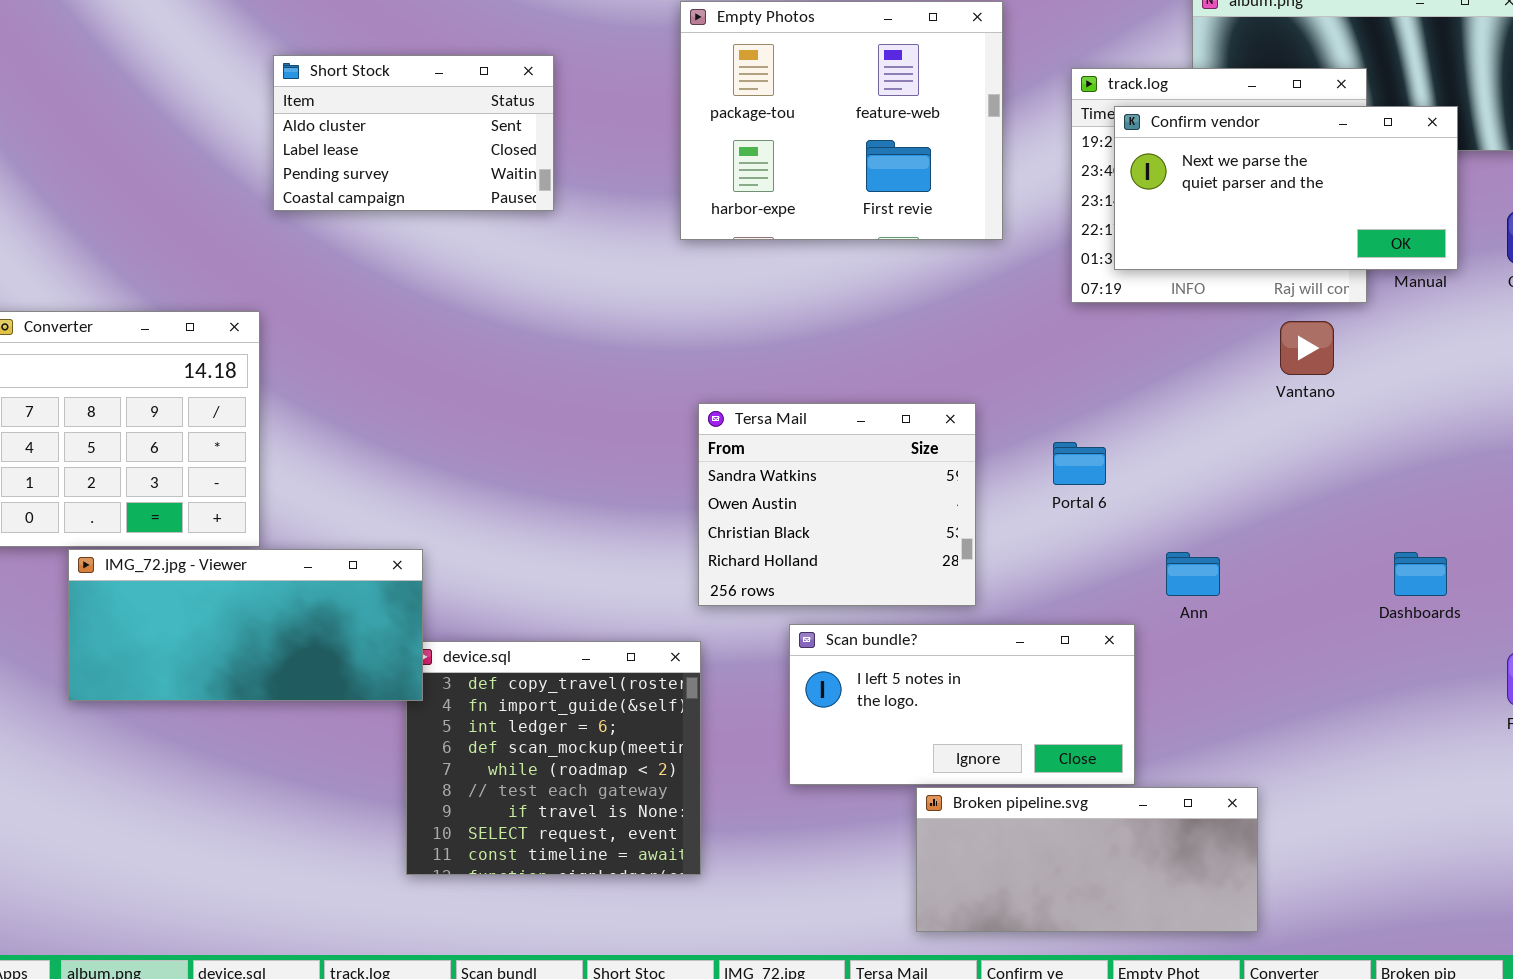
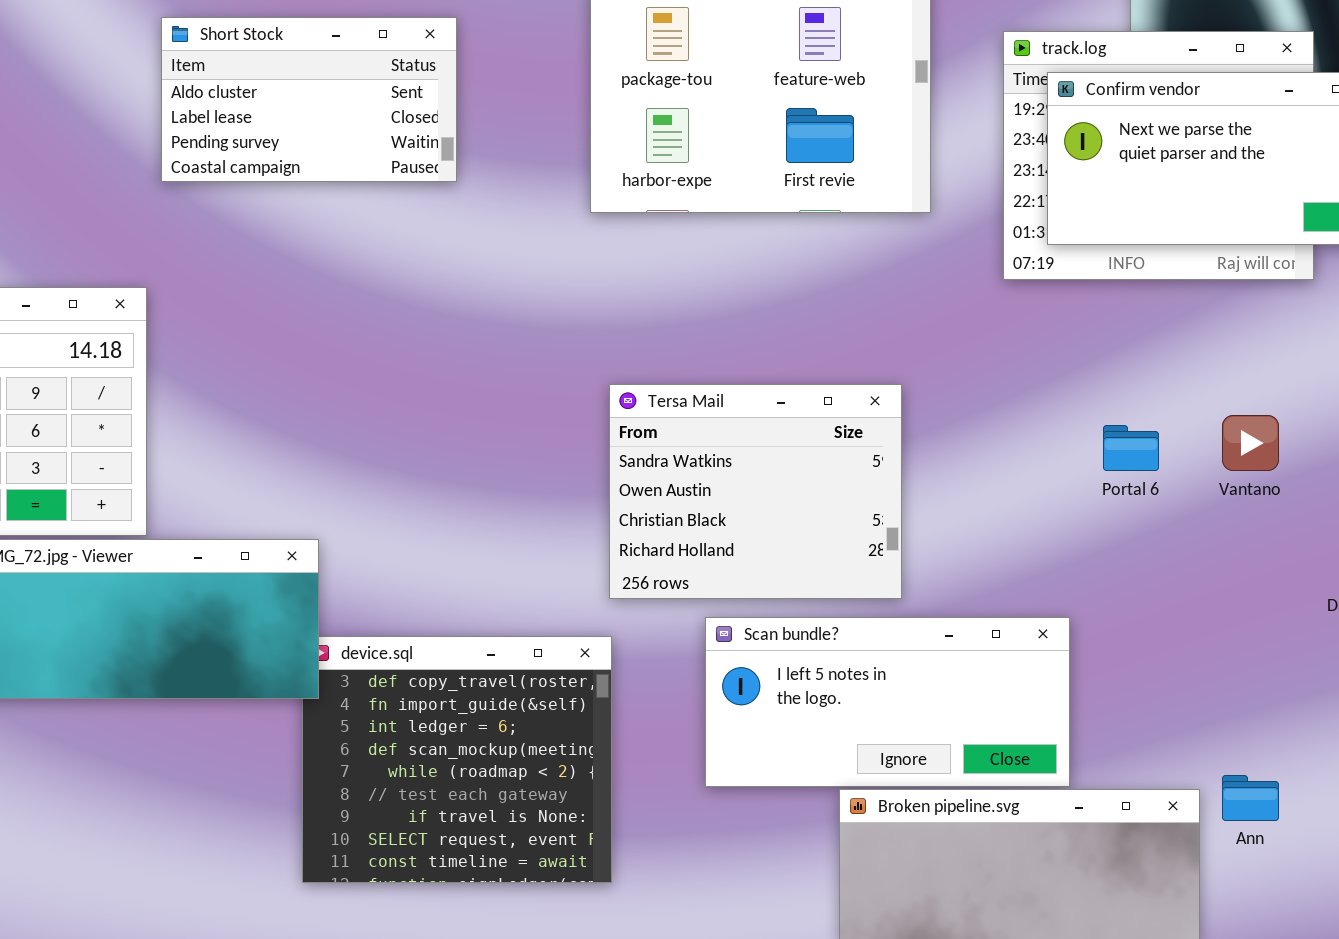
Vantano: [1280,321,1334,375] -> [1222,415,1279,471], moved
Portal 6: [1053,442,1106,485] -> [1103,425,1159,471], moved
Ann: [1166,552,1220,596] -> [1222,775,1279,821], moved

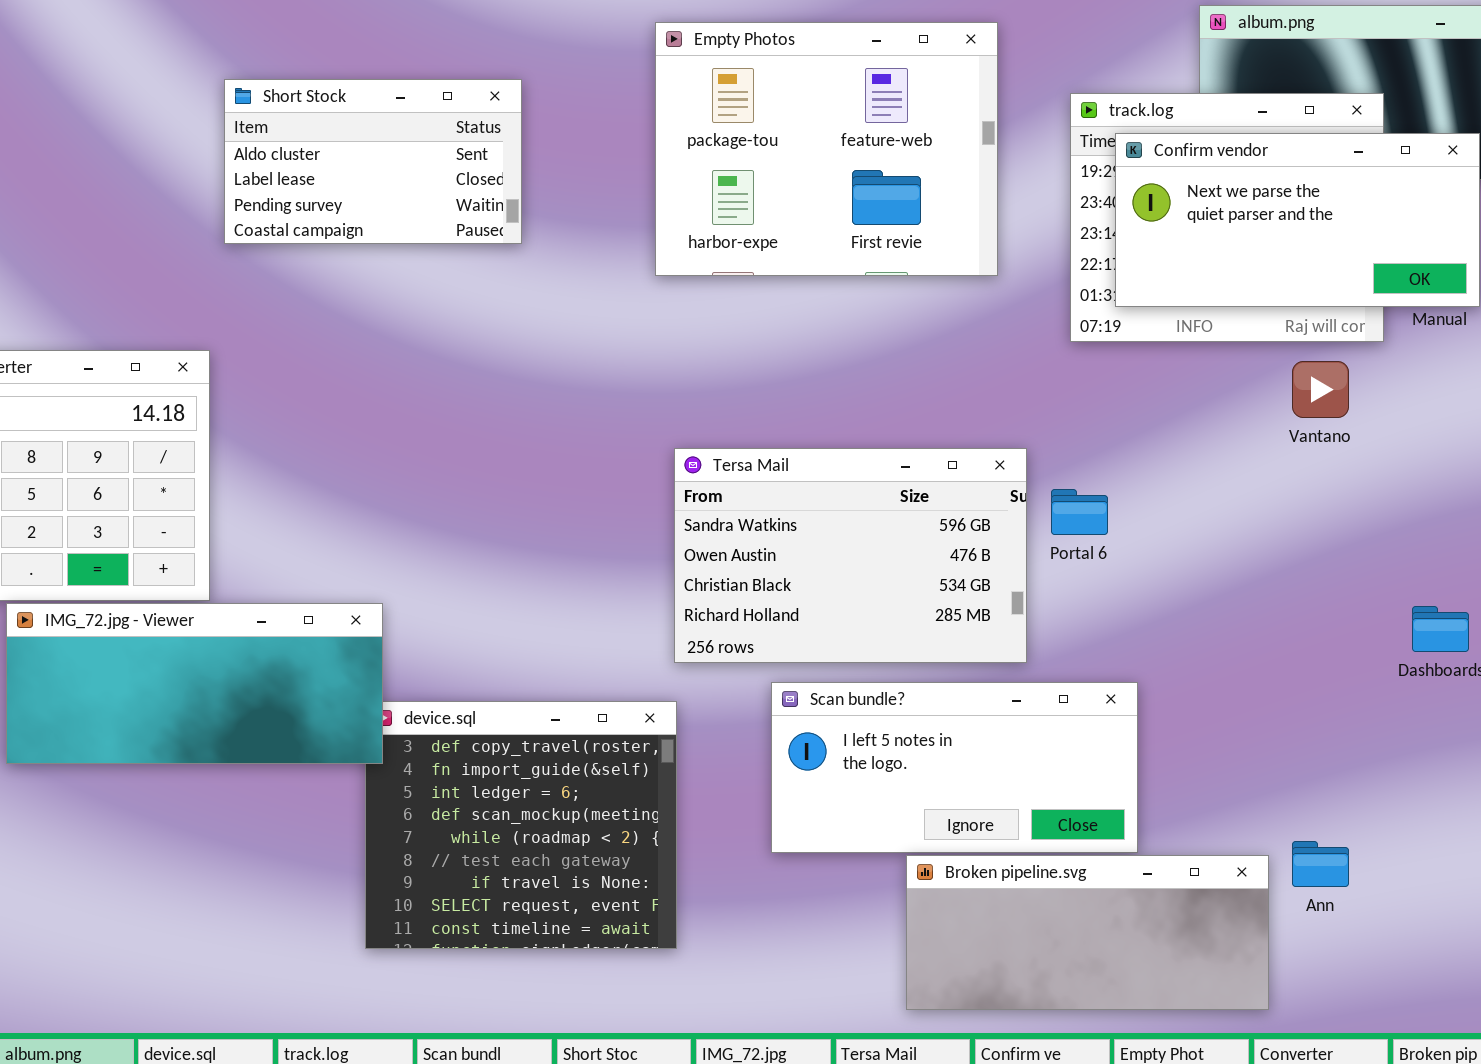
Tersa Mail: [609,384,902,599] -> [674,448,1027,663], resized
Vantano: [1222,415,1279,471] -> [1292,361,1349,418], moved
Portal 6: [1103,425,1159,471] -> [1051,489,1108,535], moved

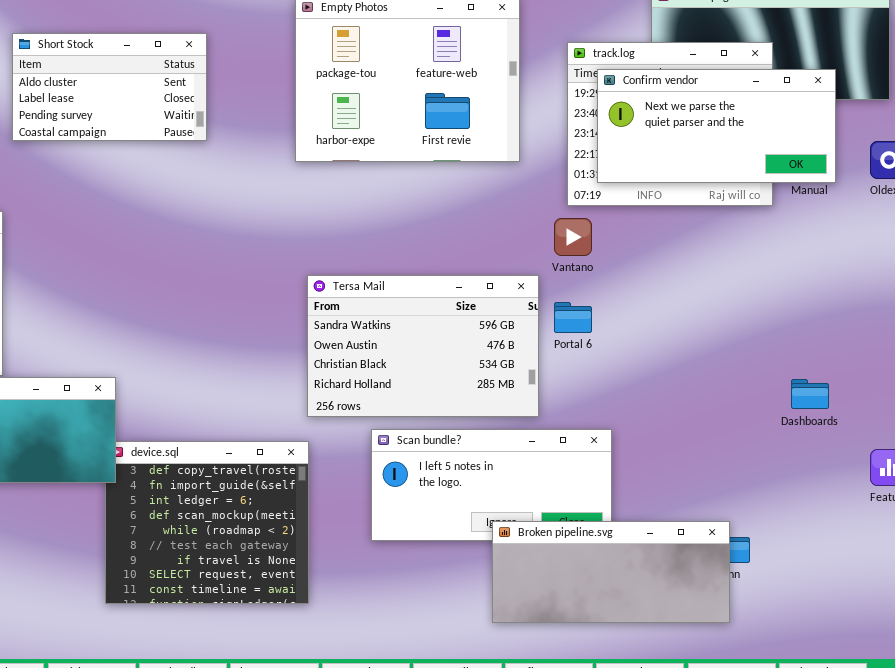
Vantano: [1292,361,1349,418] -> [554,218,592,256], moved
Broken pipeline.svg: [906,855,1269,1010] -> [492,521,730,623], moved

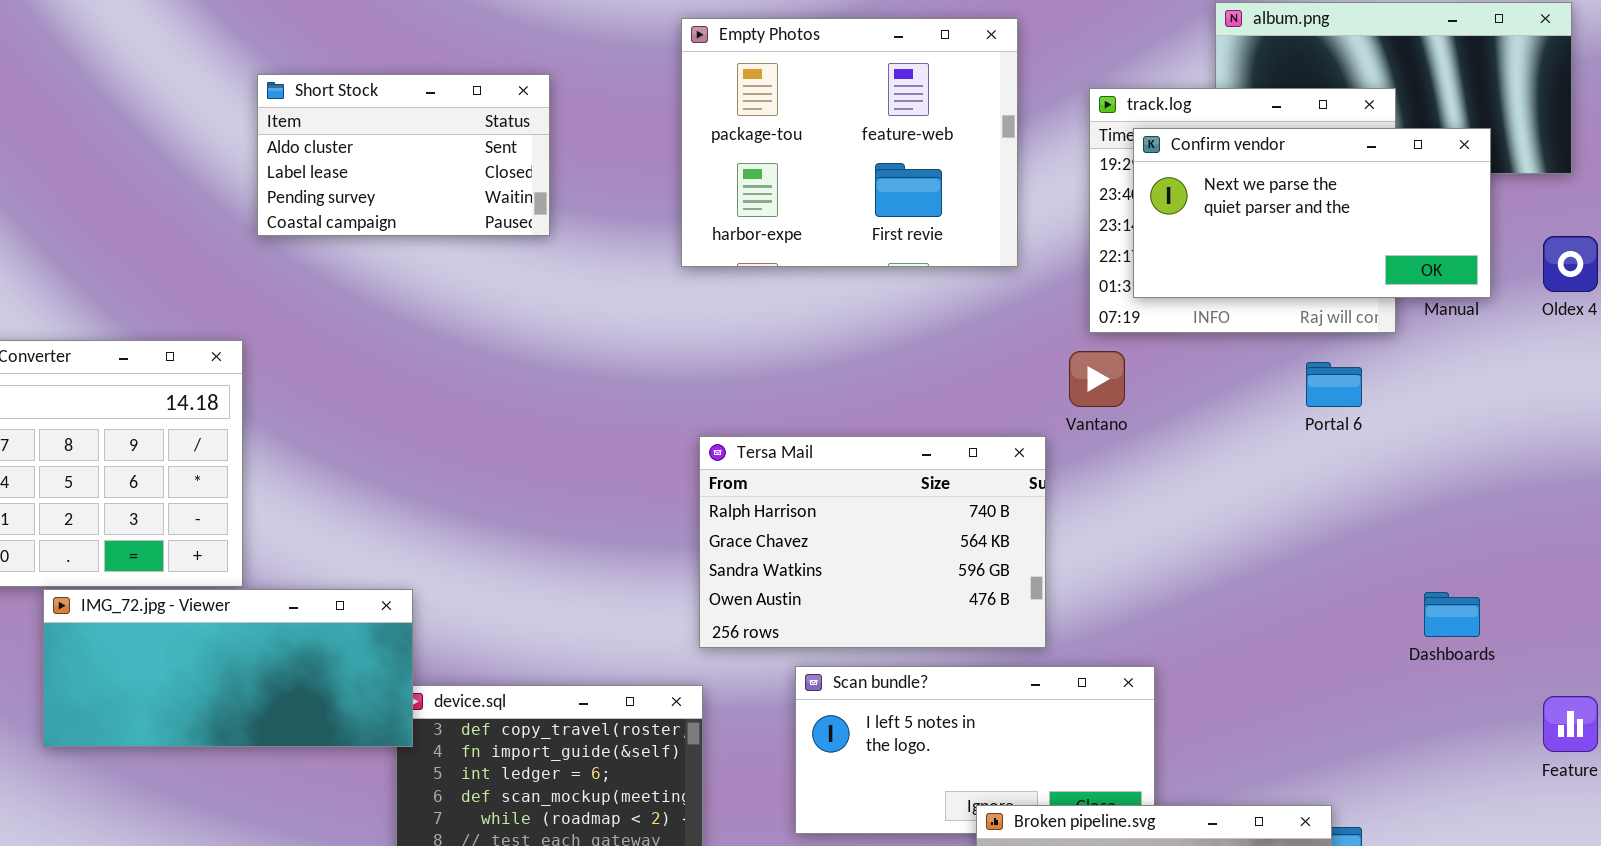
Tersa Mail: [307,275,539,417] -> [699,436,1046,648], scrolled up 2 rows
Portal 6: [554,302,592,333] -> [1306,362,1362,407], moved

